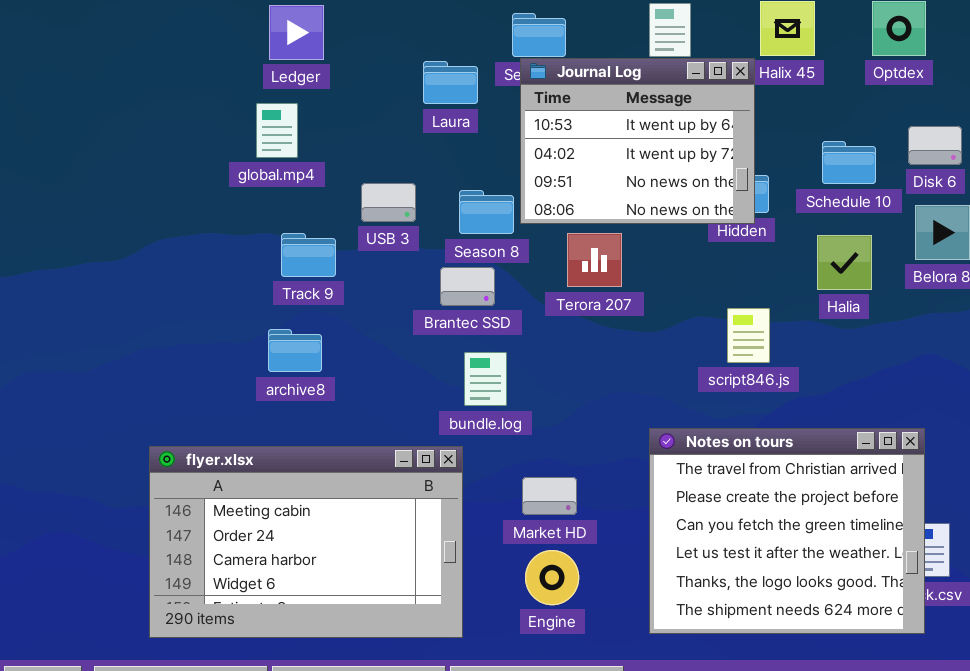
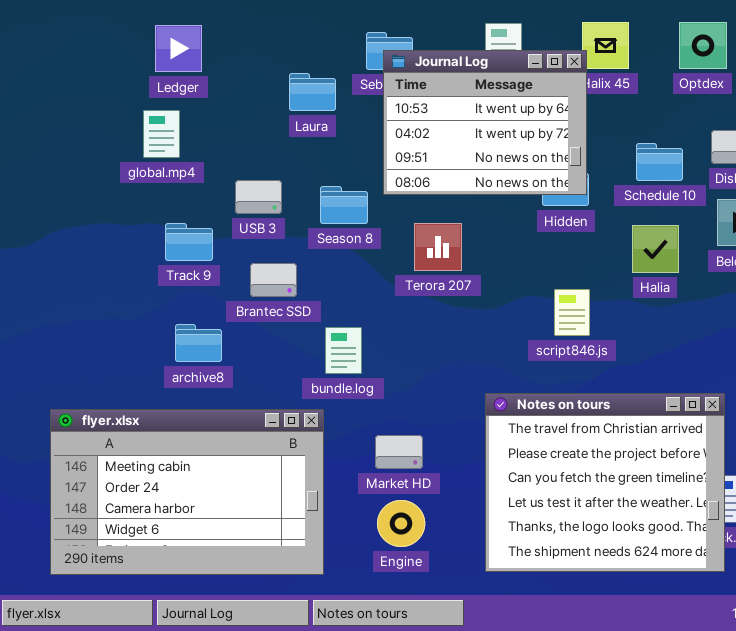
Journal Log: [520,58,755,224] -> [383,50,587,195], moved
Brantec SSD: [440,267,495,306] -> [250,263,297,297], moved
archive8: [268,329,322,372] -> [175,324,222,362], moved

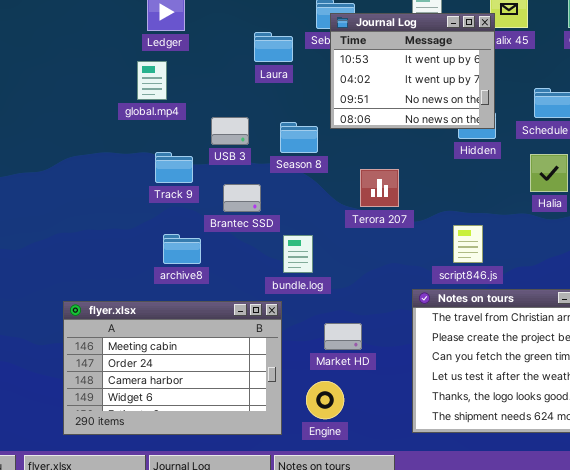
Terora 207: [414,223,462,271] -> [360,169,399,207], moved
script846.js: [554,289,590,336] -> [453,225,483,263], moved
Engine: [377,500,425,547] -> [306,381,344,419], moved

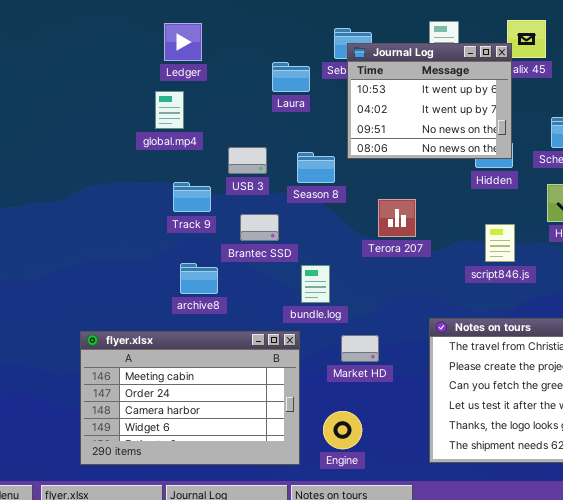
script846.js: [453,225,483,263] -> [485,224,515,262], moved
Market HD: [324,323,362,350] -> [341,335,379,362], moved

